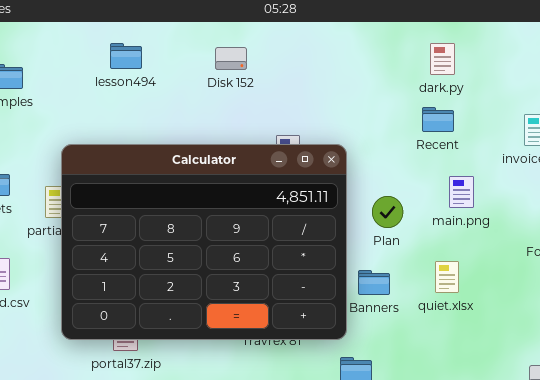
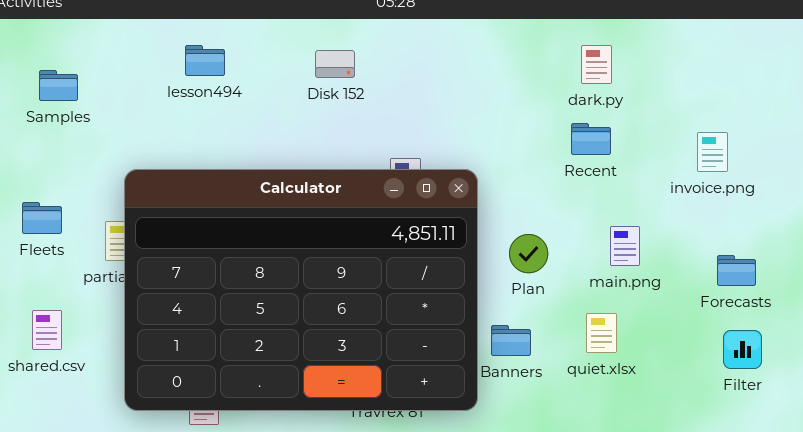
main.png: [449,176,474,208] -> [610,226,640,266], moved

